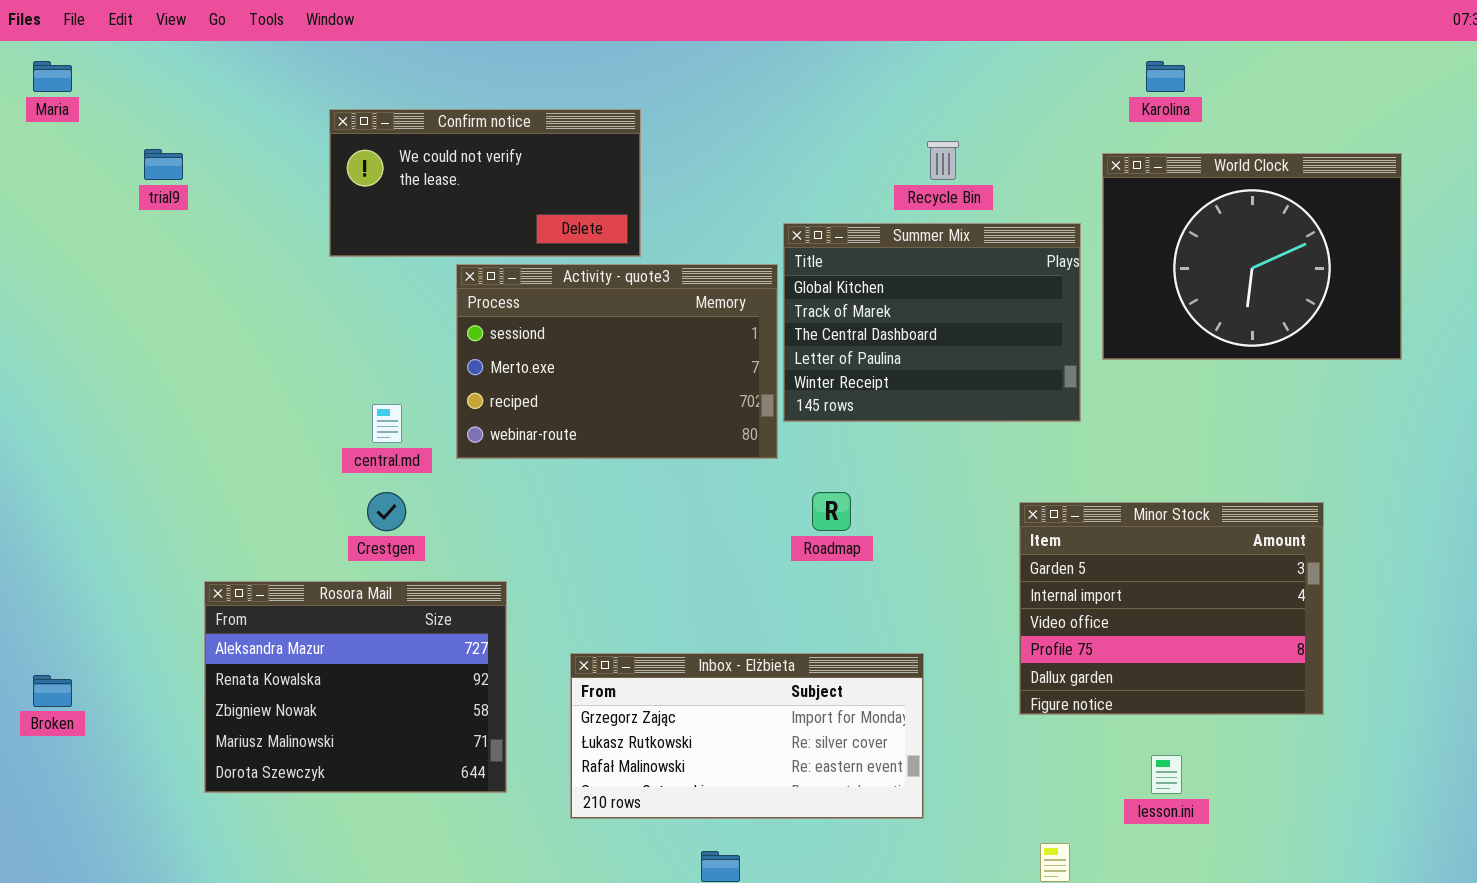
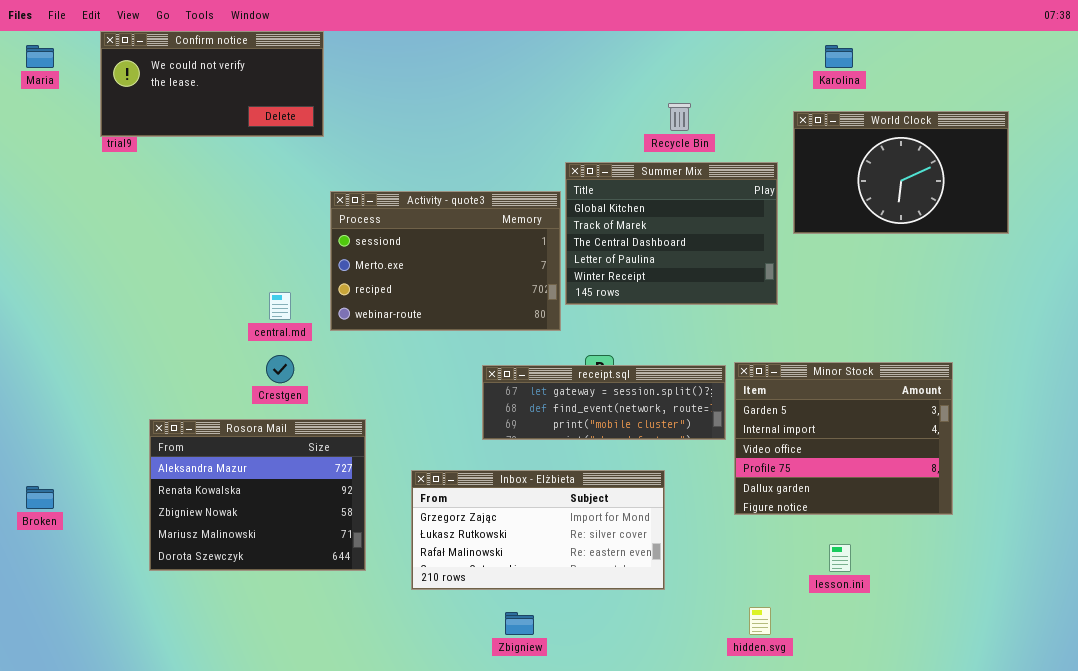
Confirm notice: [329,109,641,257] -> [100,31,324,137], moved
World Clock: [1102,153,1402,360] -> [793,111,1009,234], resized
receipt.sql: none -> [482,365,726,440], opened

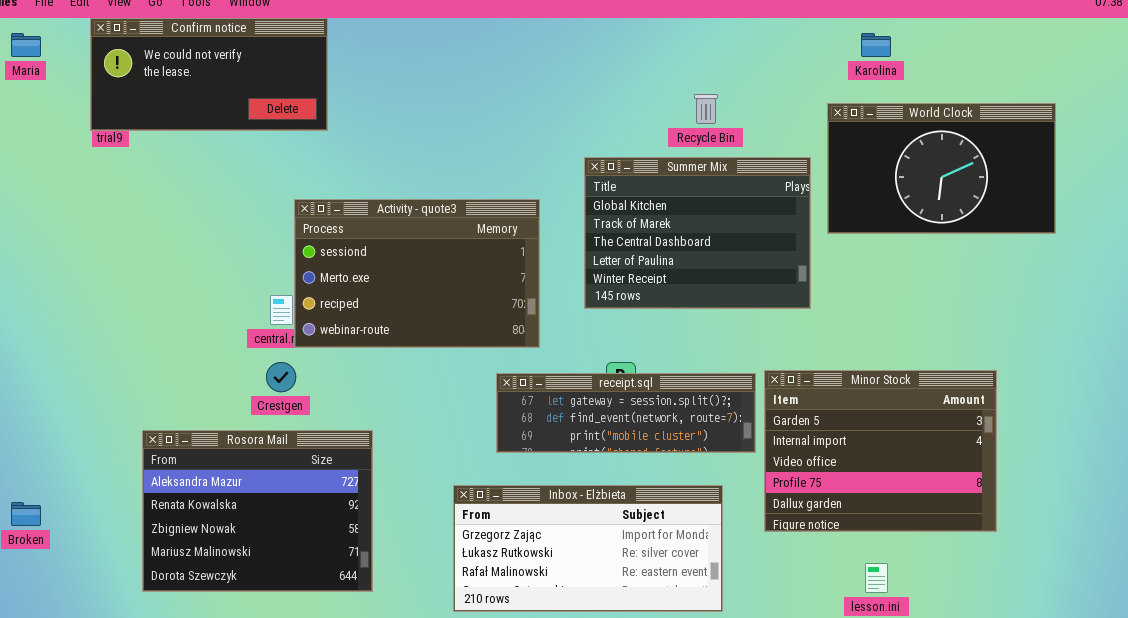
Activity - quote3: [330,191,561,331] -> [294,199,540,348], moved
Inbox - Elżbieta: [411,470,665,590] -> [453,485,723,612], moved

